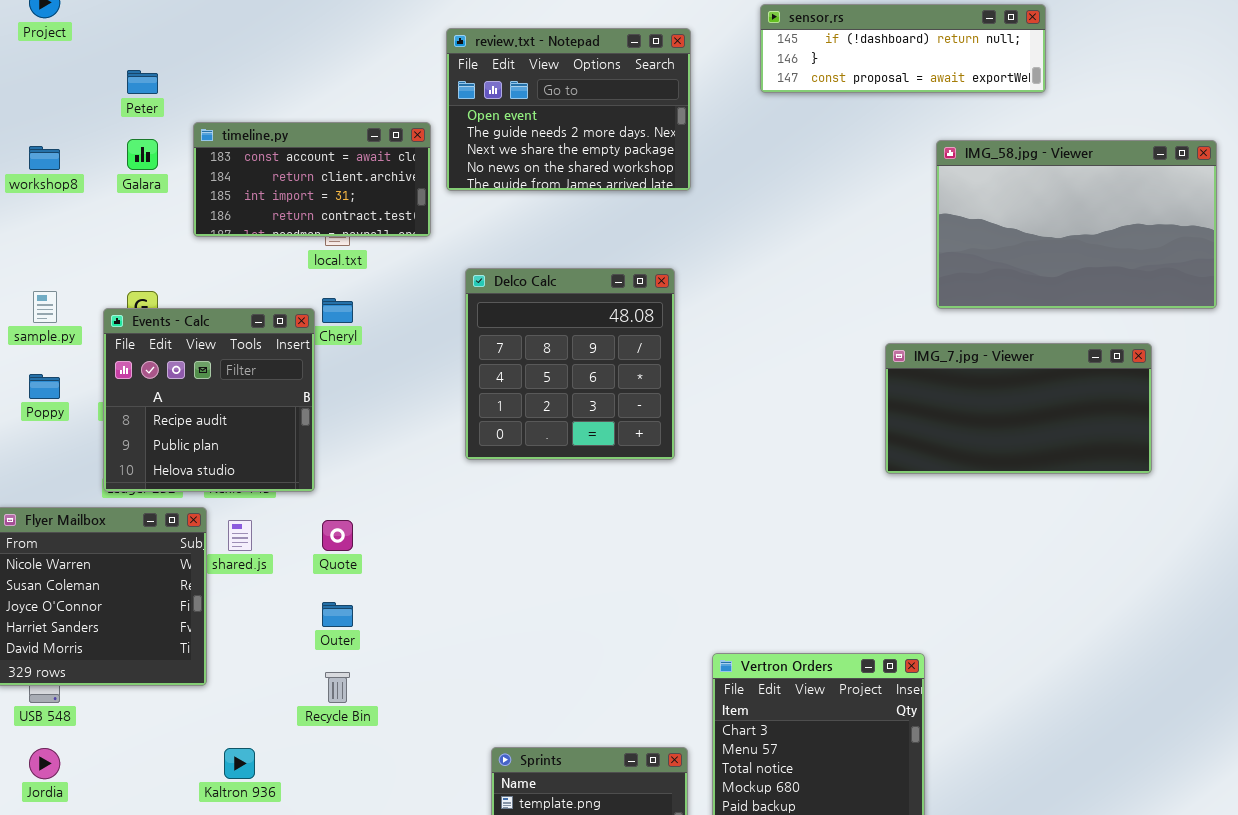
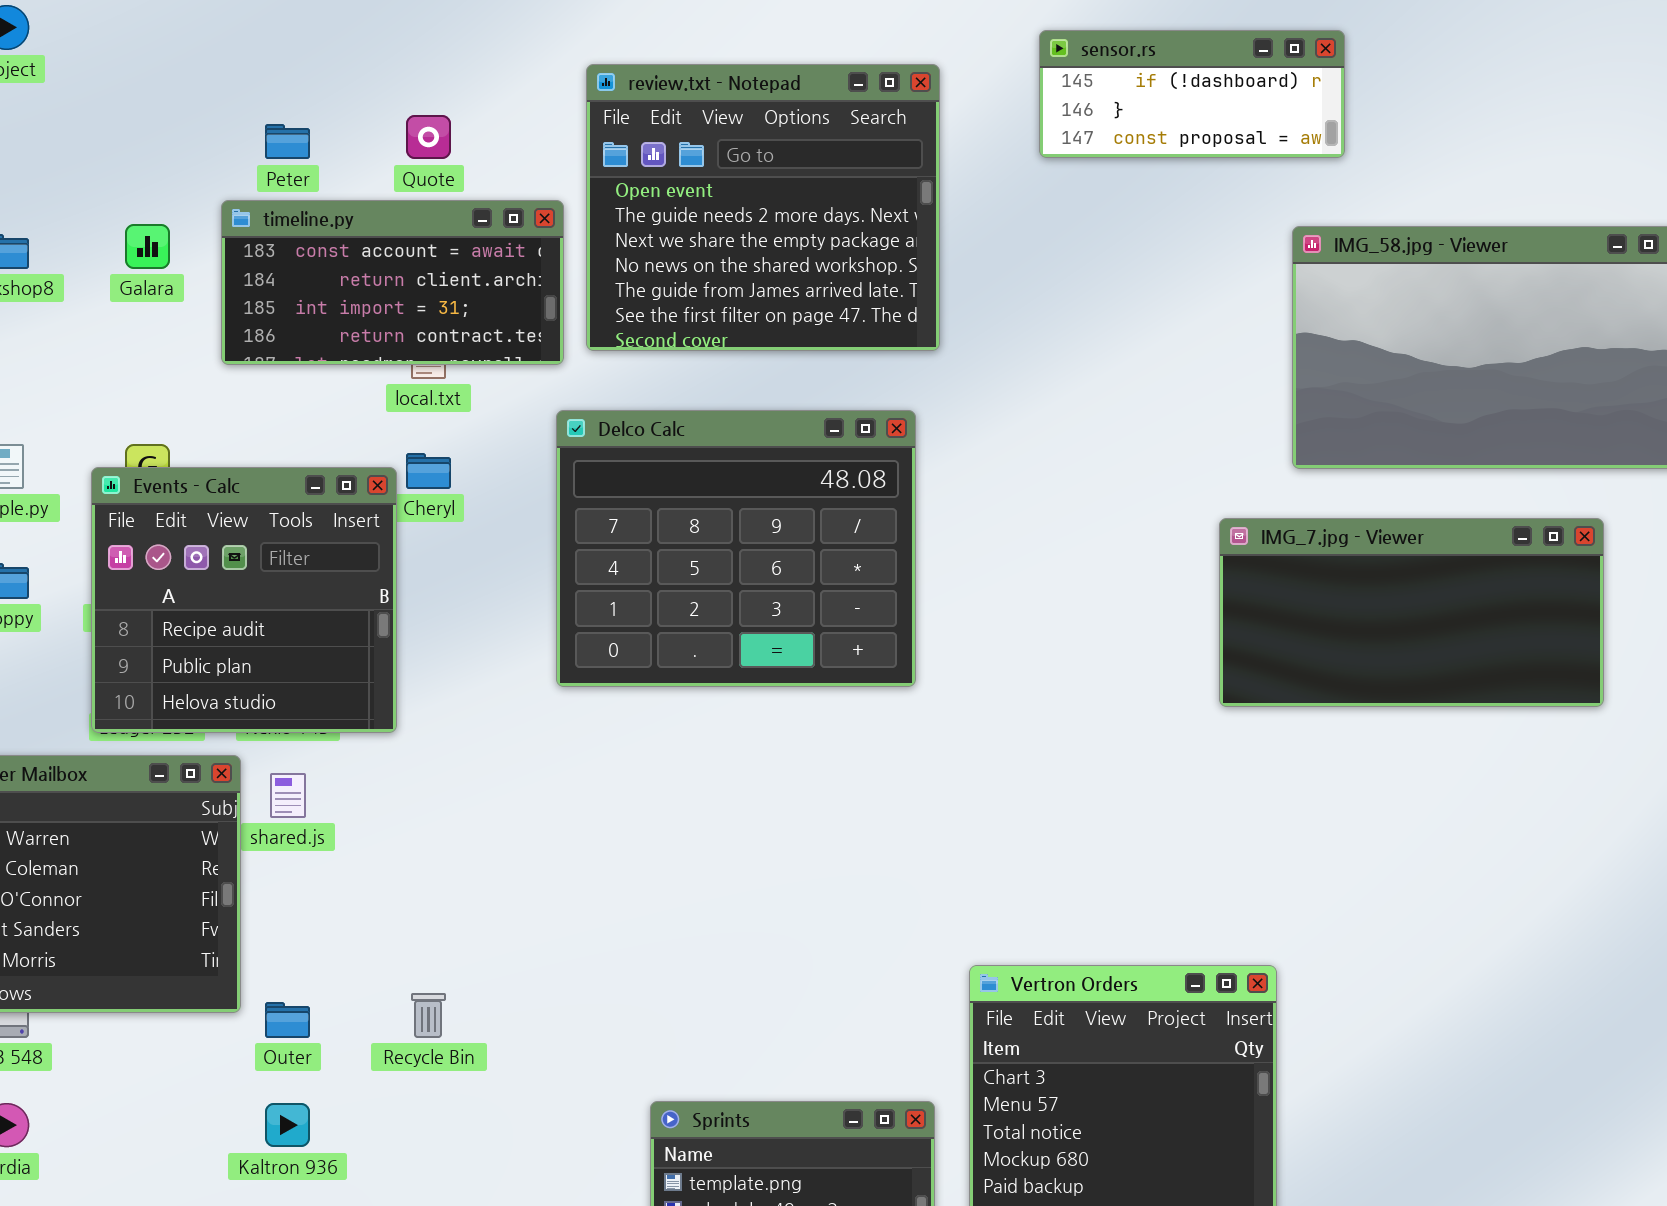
sensor.rs: [760,4,1046,93] -> [1039,30,1345,158], resized
review.txt - Notepad: [446,28,691,191] -> [586,64,940,351], resized
Peter: [127,70,158,94] -> [265,124,310,159], moved
Delco Calc: [465,268,675,460] -> [556,410,916,687], resized
Quote: [322,520,353,551] -> [406,115,451,159], moved
Outer: [322,602,353,627] -> [265,1002,310,1038], moved

